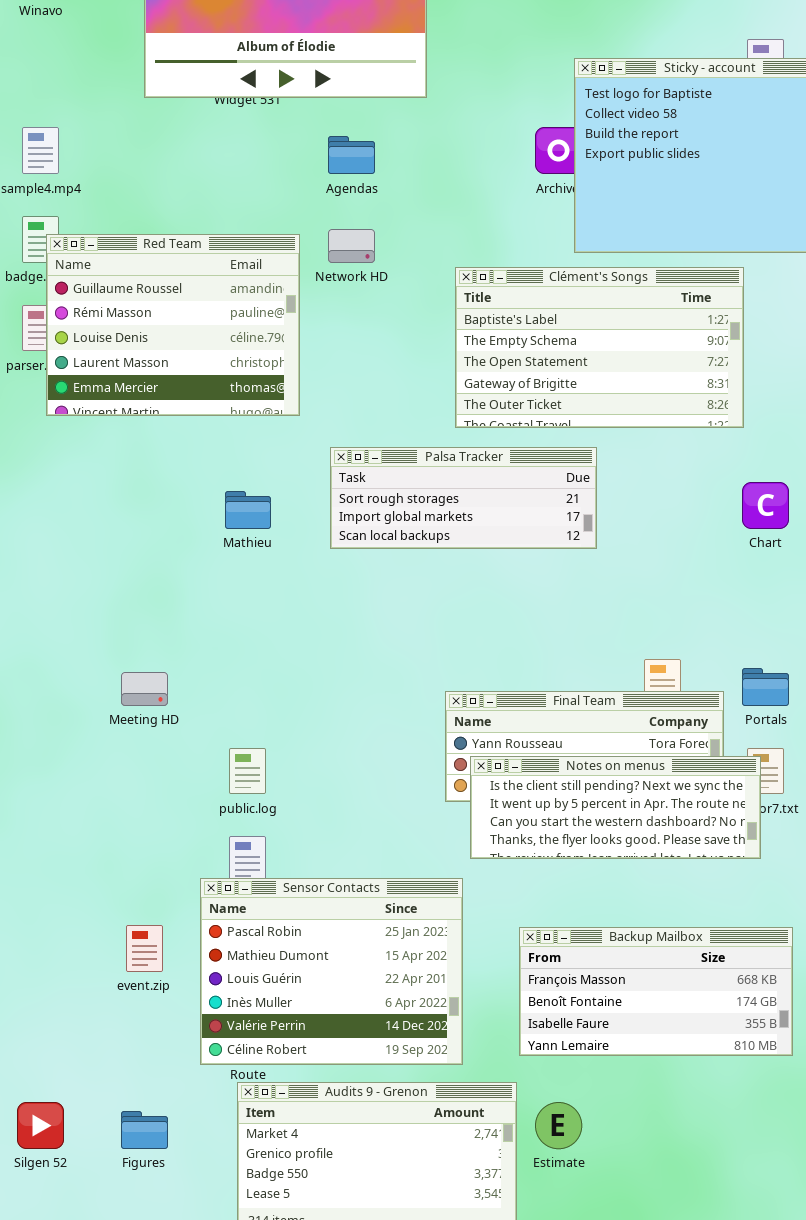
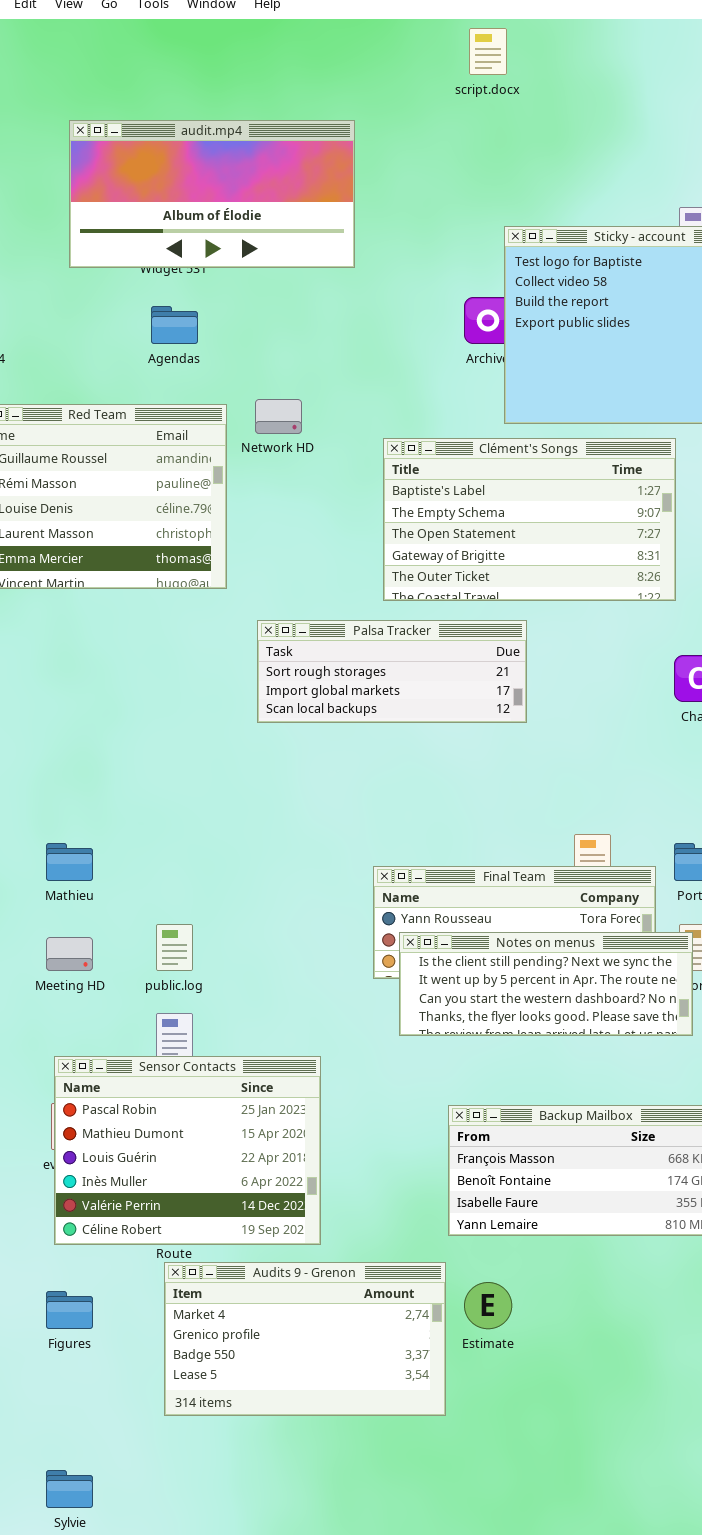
Agendas: [328,136,375,174] -> [151,306,198,344], moved
Mathieu: [225,491,271,529] -> [46,843,93,881], moved
Meeting HD: [121,672,168,706] -> [46,937,93,971], moved
Sensor Contacts: [200,878,463,1065] -> [54,1056,321,1245], moved

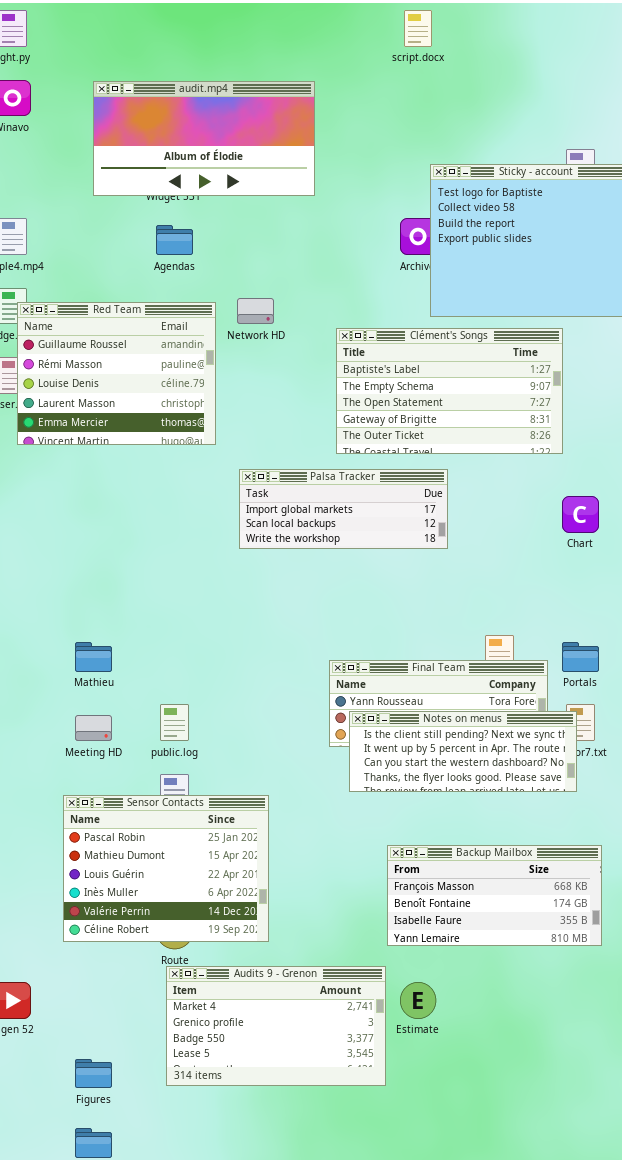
Palsa Tracker: [257,620,527,723] -> [239,469,448,549], scrolled down 1 row
Sensor Contacts: [54,1056,321,1245] -> [63,795,269,942], moved
Figures: [46,1291,93,1329] -> [75,1059,112,1088], moved

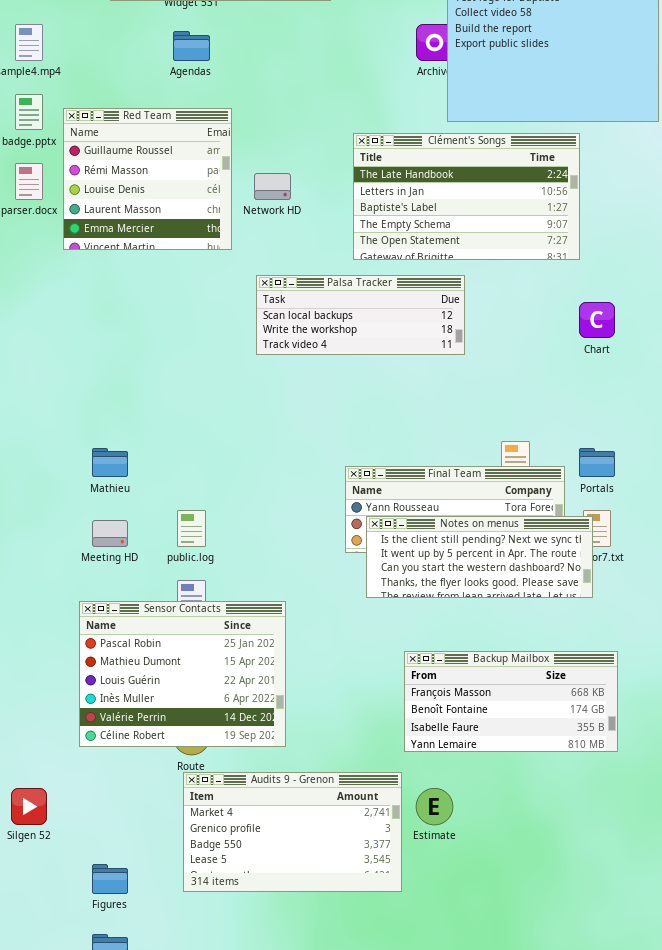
Network HD: [237,298,274,324] -> [254,173,291,200], moved
Red Team: [17,302,216,445] -> [63,108,232,250], resized
Clément's Songs: [336,328,563,454] -> [353,133,580,260], scrolled up 2 rows
Palsa Tracker: [239,469,448,549] -> [256,275,465,355], scrolled down 1 row

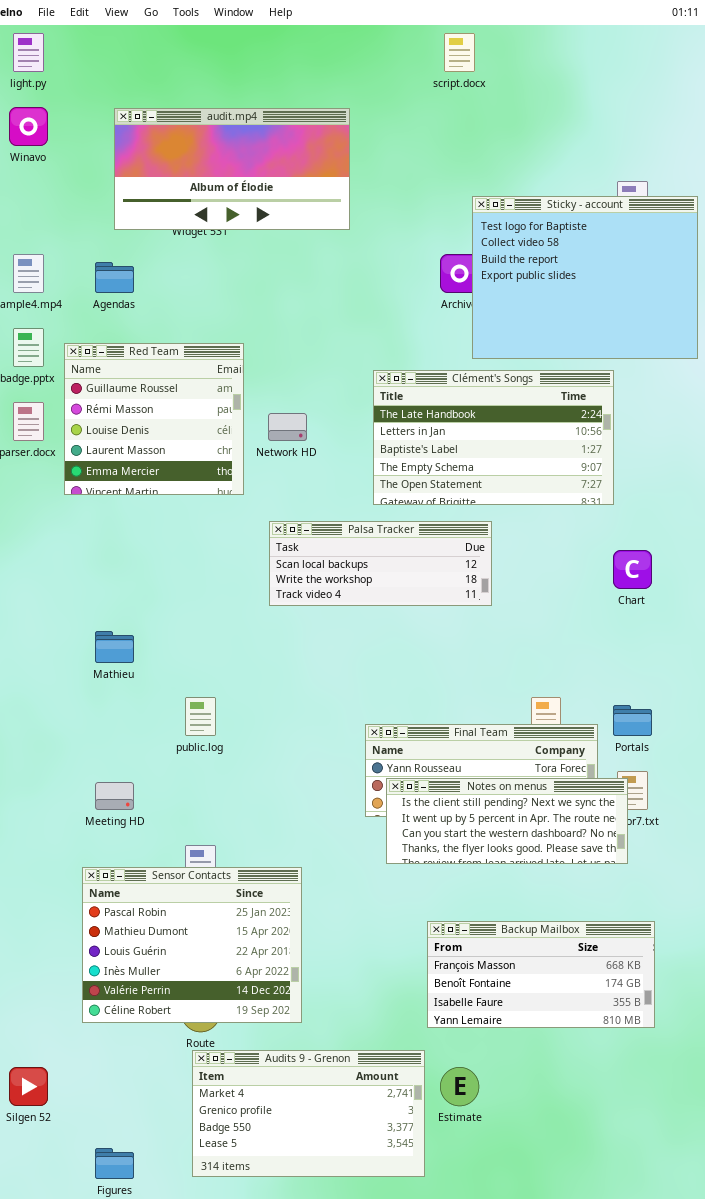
Agendas: [173,31,210,61] -> [95,262,134,293], moved
Mathieu: [92,448,128,477] -> [95,631,134,663], moved
public.log: [177,510,206,547] -> [185,697,216,736], moved

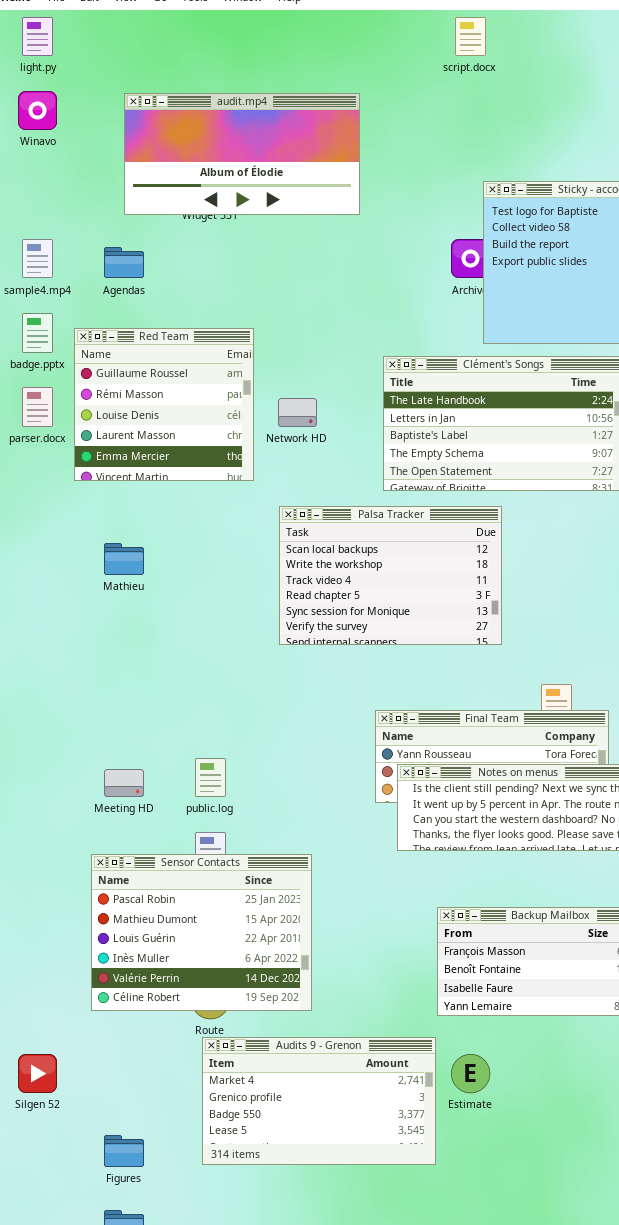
Palsa Tracker: [269,521,492,606] -> [279,506,502,645], resized
Mathieu: [95,631,134,663] -> [104,543,144,575], moved
public.log: [185,697,216,736] -> [195,758,226,797], moved

